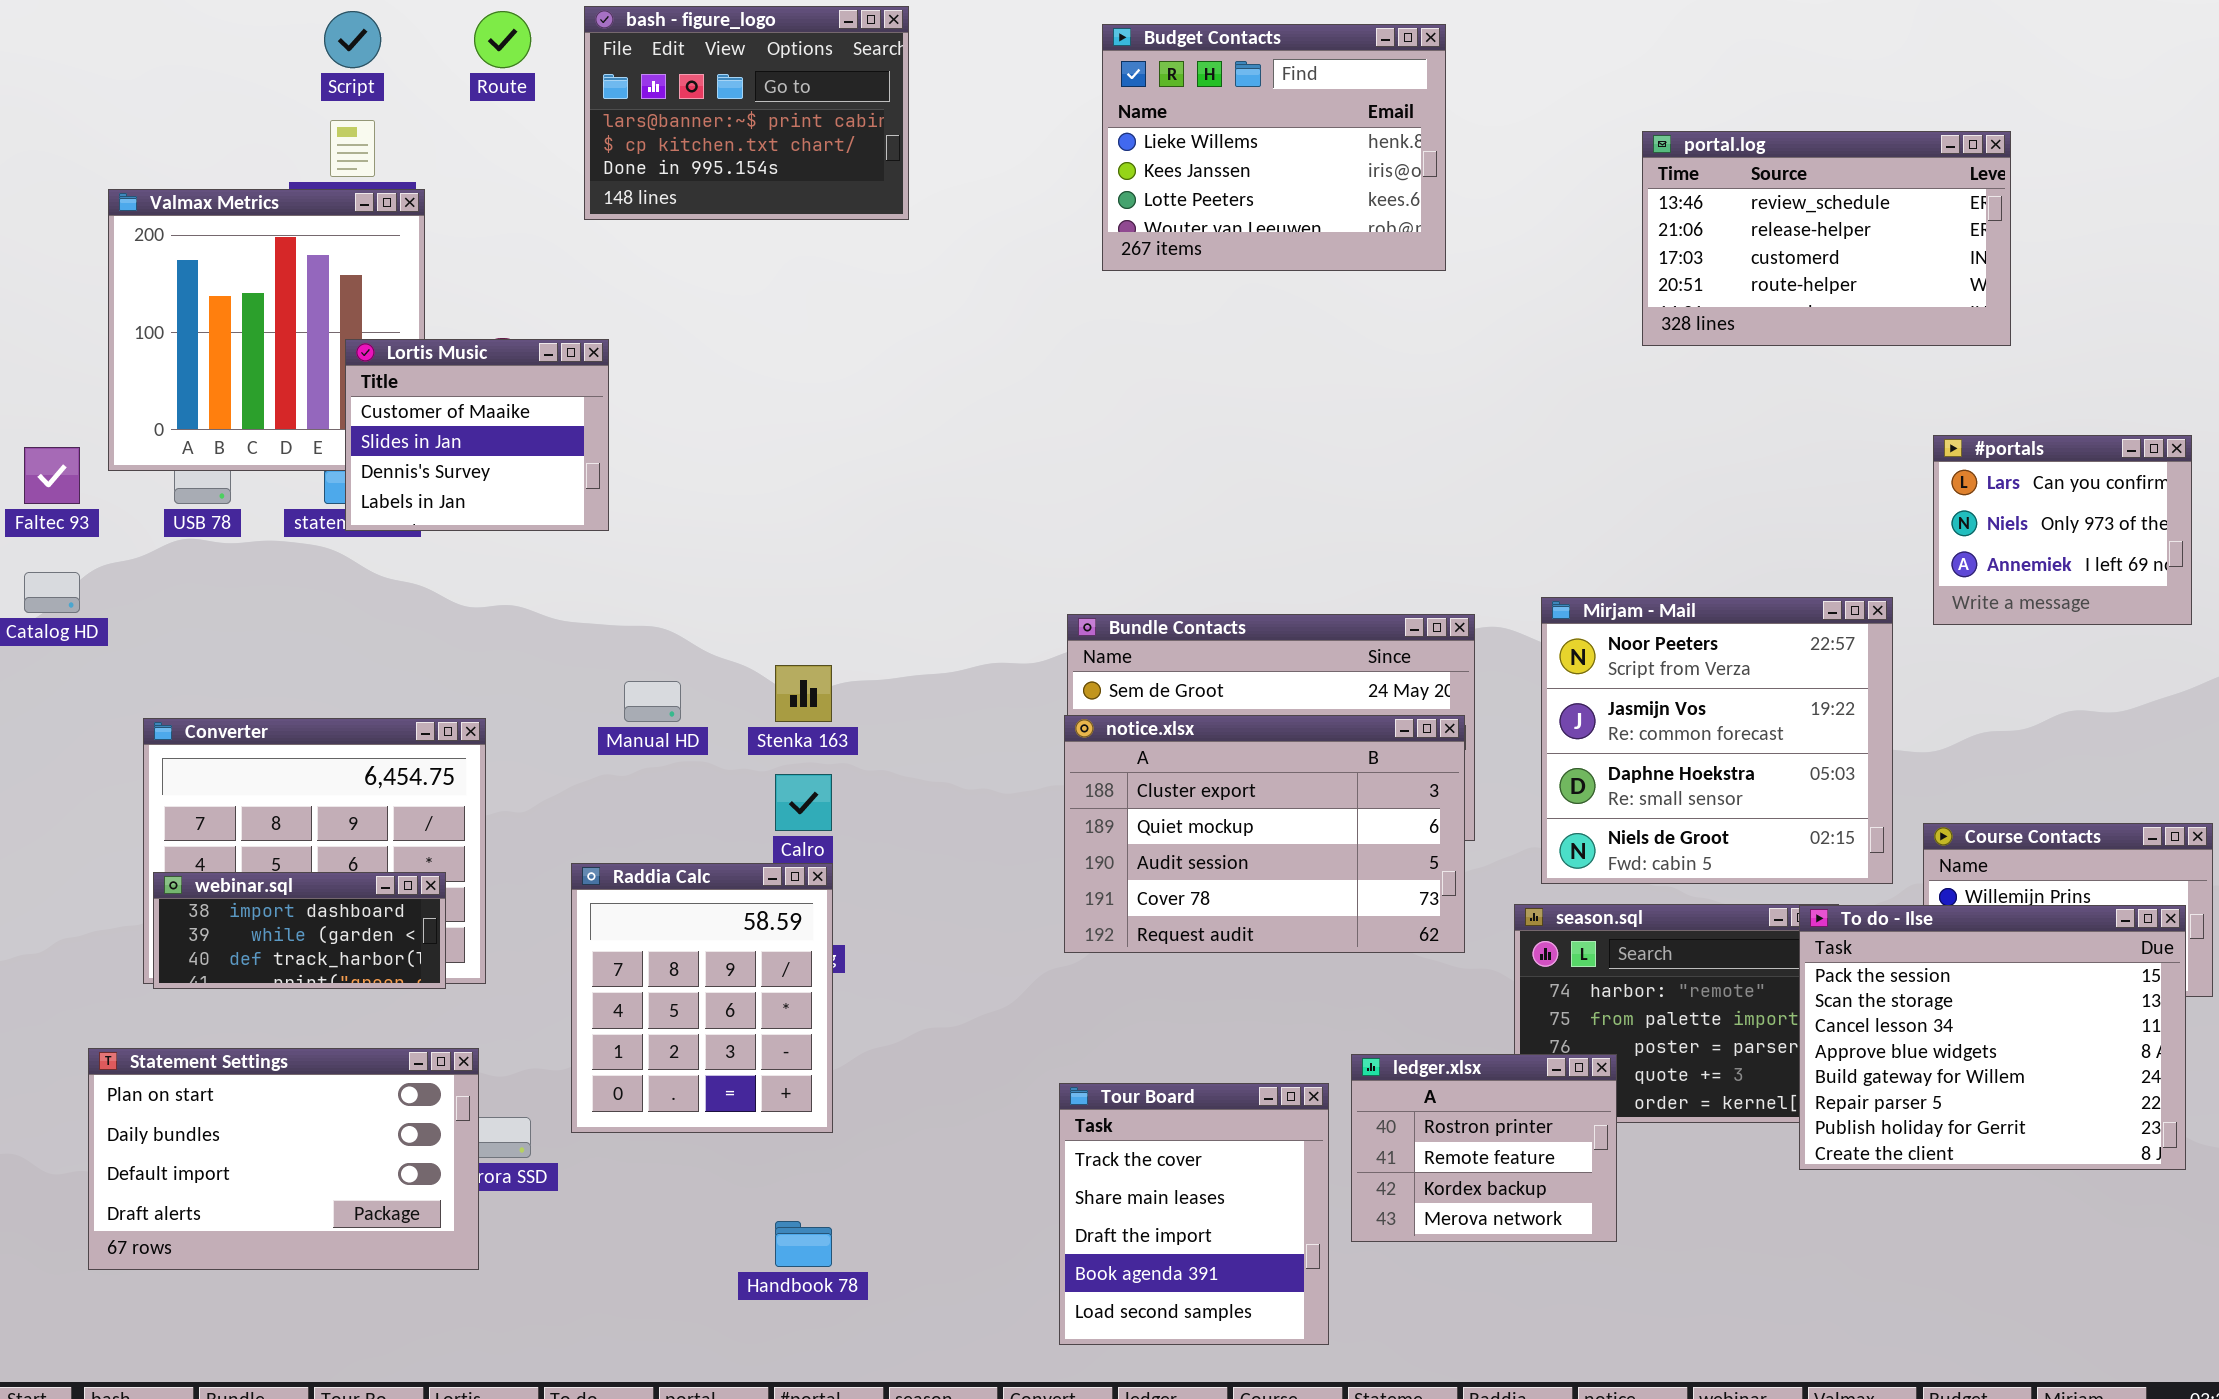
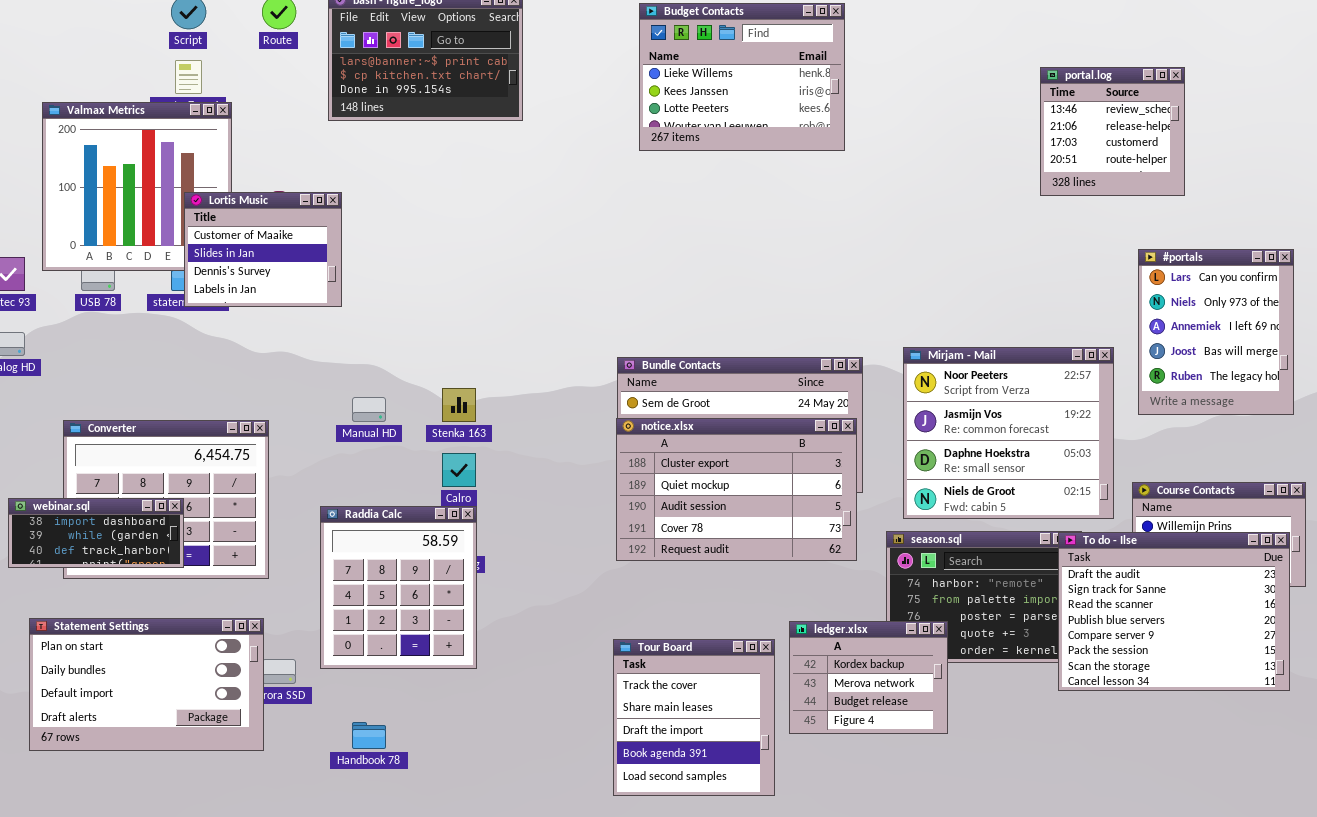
portal.log: [1642,131,2011,346] -> [1040,67,1185,196], resized
#portals: [1933,435,2192,625] -> [1138,249,1294,415], resized
webinar.sql: [153,872,446,989] -> [8,498,184,568], moved
To do - Ilse: [1799,905,2186,1170] -> [1058,532,1290,691], scrolled up 5 rows
ledger.xlsx: [1351,1054,1617,1242] -> [789,621,948,734], scrolled down 2 rows
Handbook 78: [775,1221,832,1267] -> [352,722,386,749], moved

